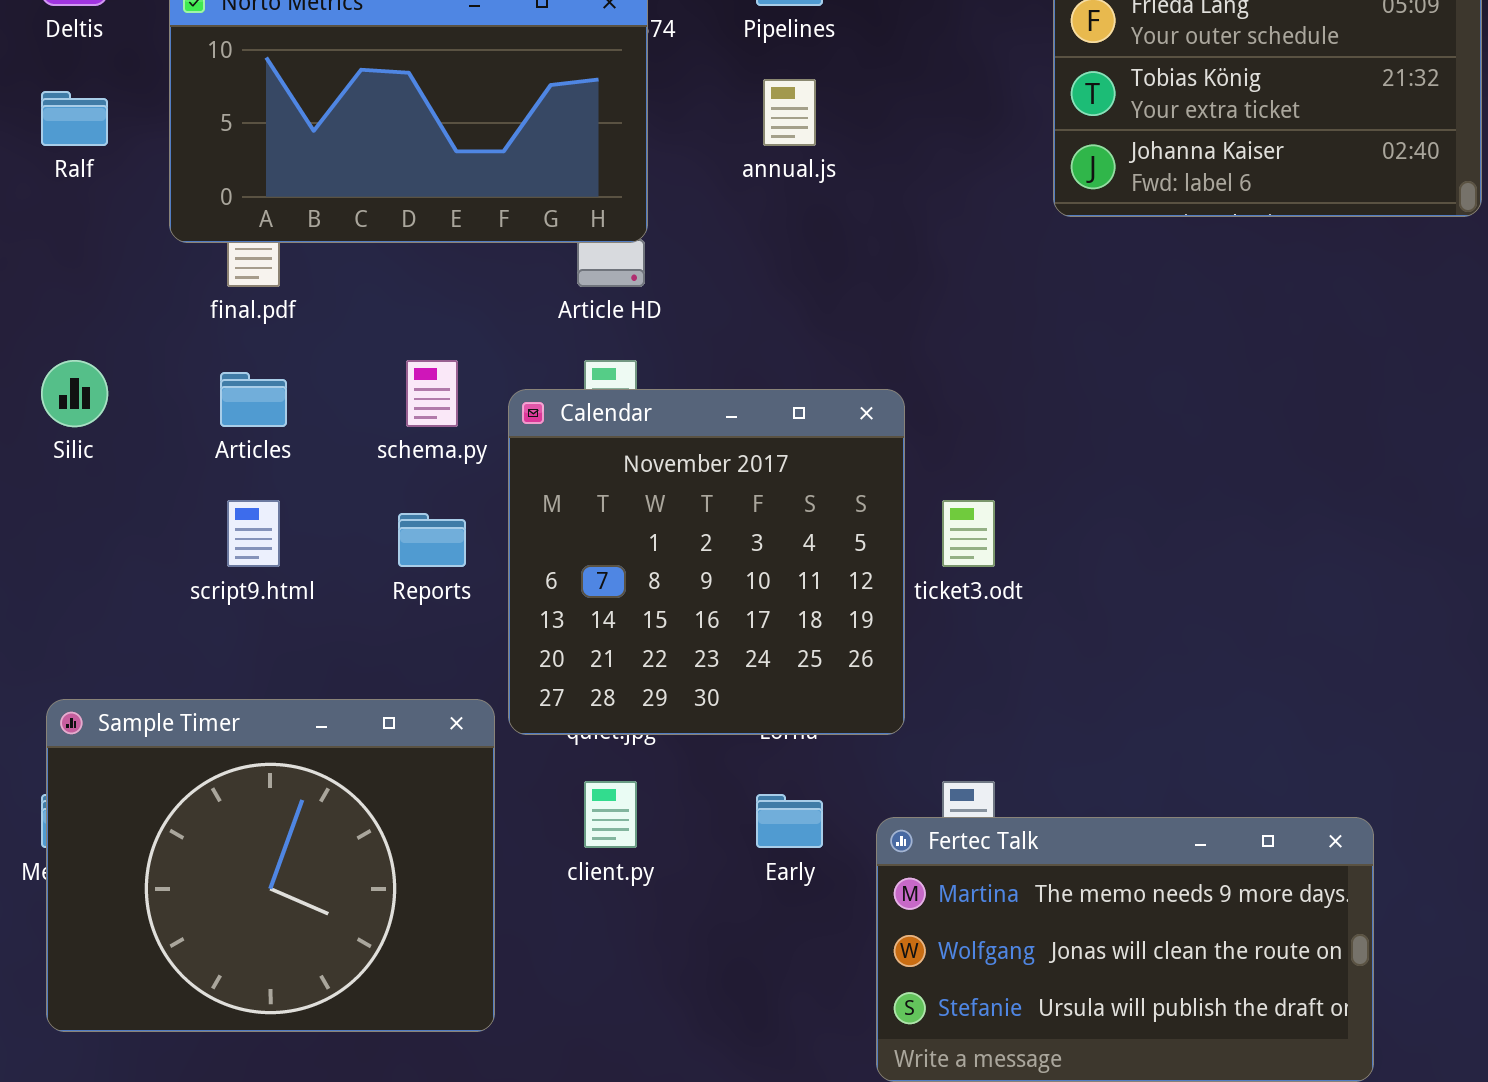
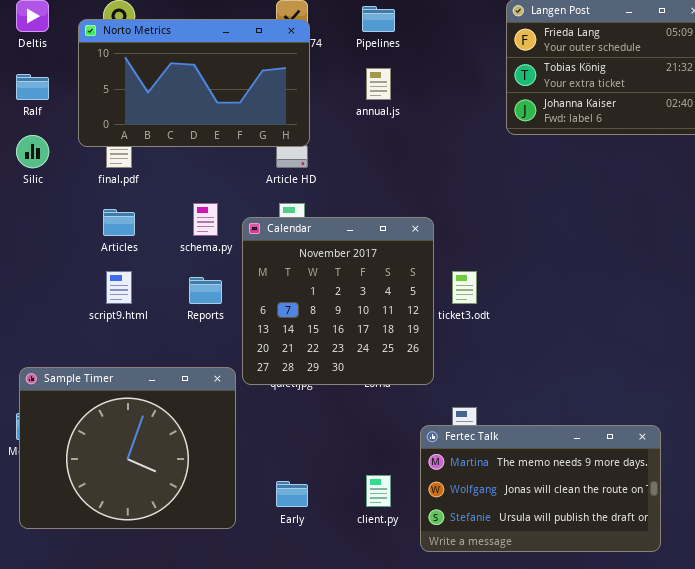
Silic: [41,360,108,427] -> [16,135,49,168], moved
client.py: [584,781,637,848] -> [366,475,391,507], moved
Early: [756,794,823,848] -> [276,481,308,507], moved

